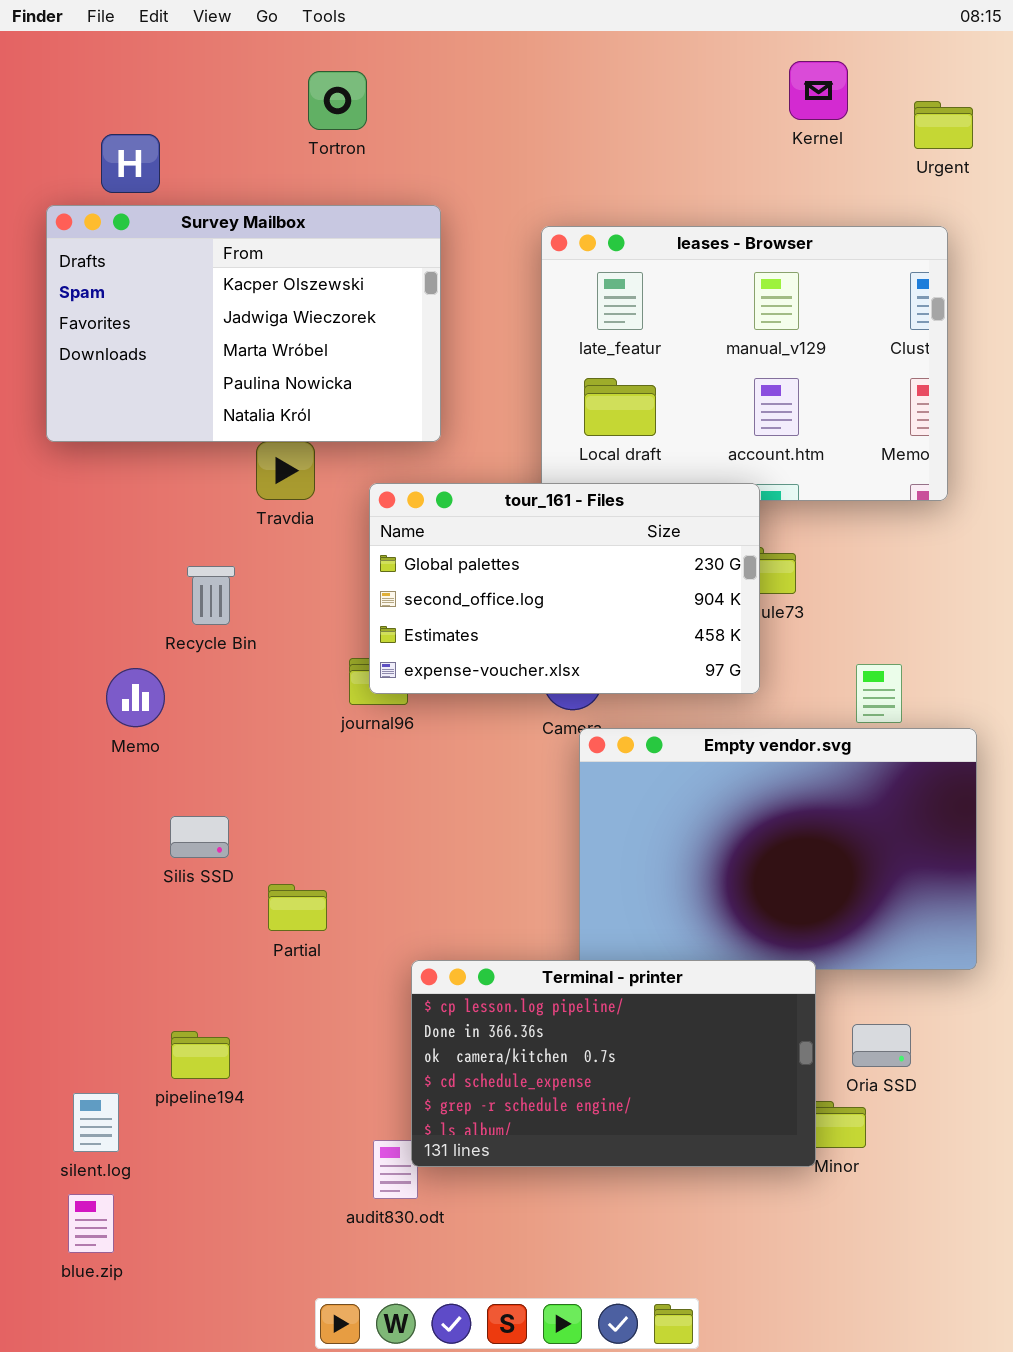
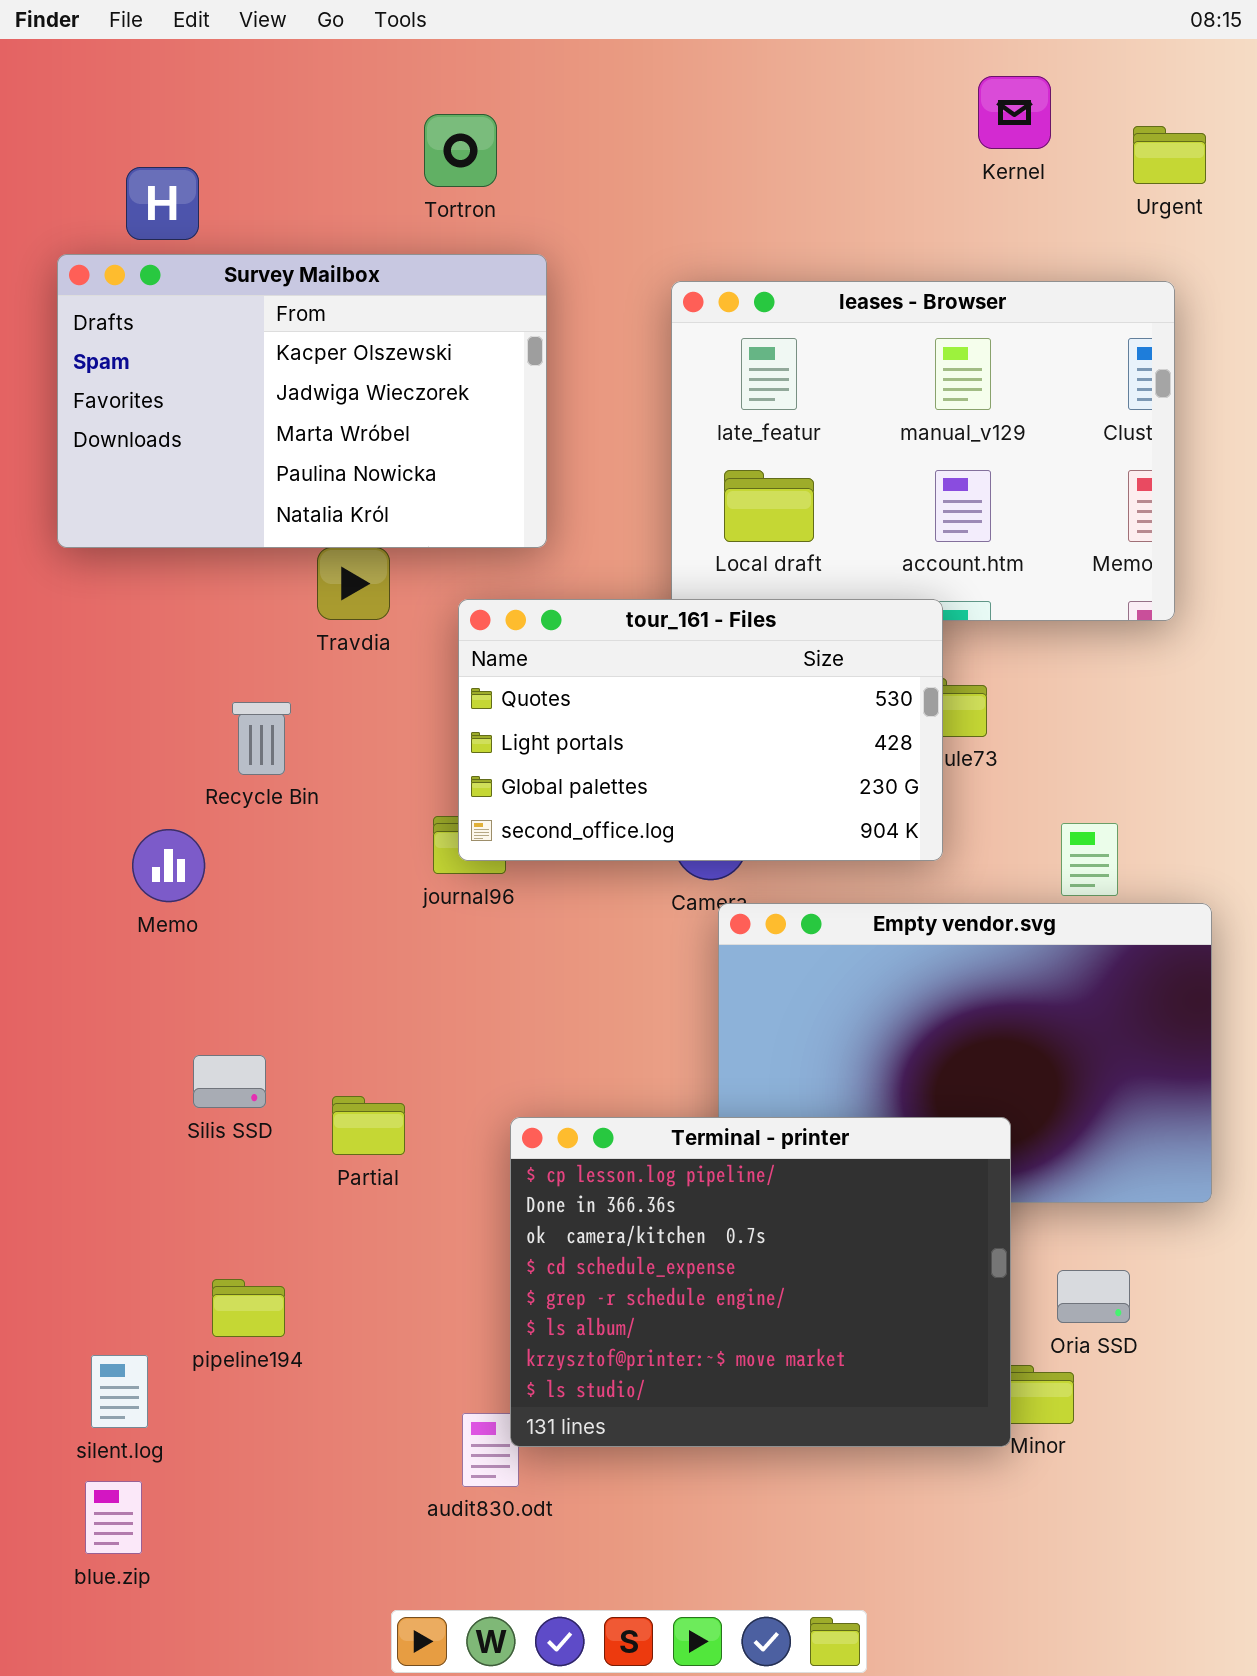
Tortron: [308,71,367,130] -> [424,114,497,187], moved
tour_161 - Files: [369,483,760,694] -> [458,599,943,861], scrolled up 2 rows
Silis SSD: [170,816,229,858] -> [193,1055,266,1108], moved
Terminal - printer: [411,960,816,1167] -> [510,1117,1011,1447], resized

